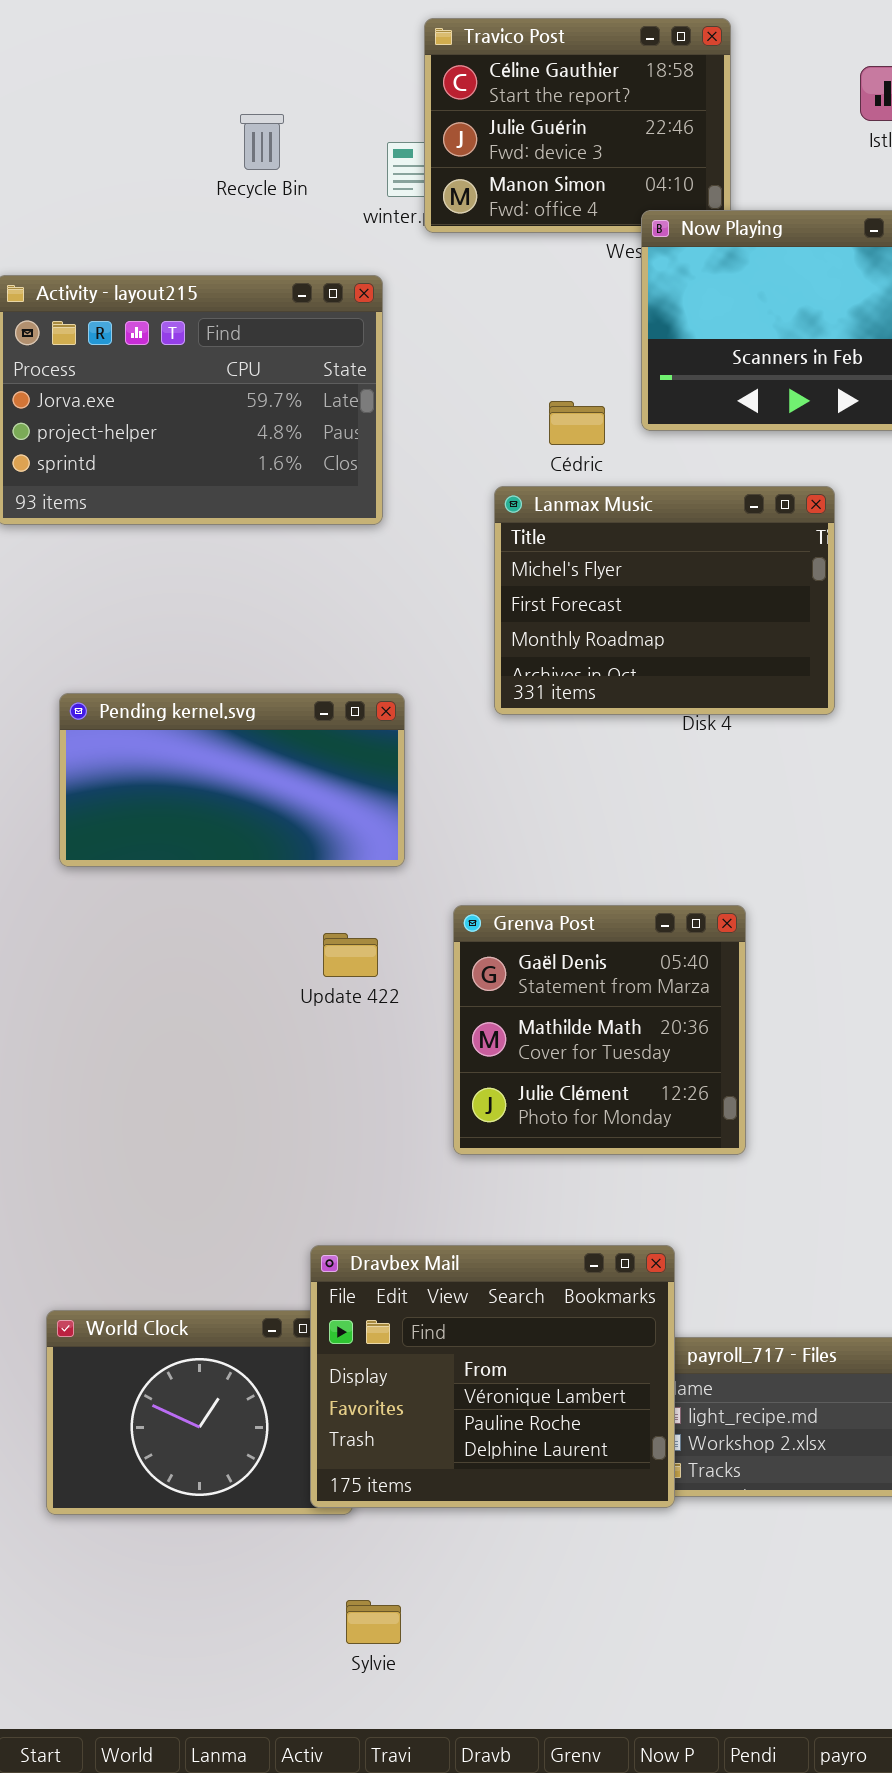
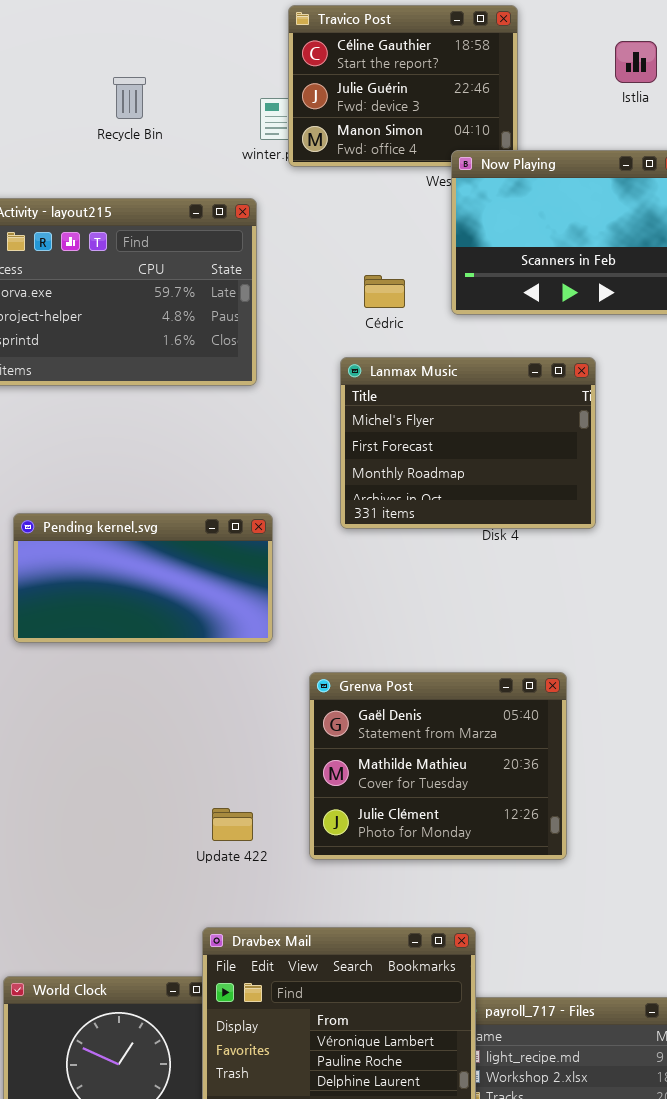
Recycle Bin: [240,114,284,170] -> [113,77,146,119], moved
Cédric: [549,401,605,445] -> [364,275,405,308], moved
Grenva Post: [453,905,746,1155] -> [309,672,567,860], resized
Update 422: [323,933,378,977] -> [212,808,253,841], moved

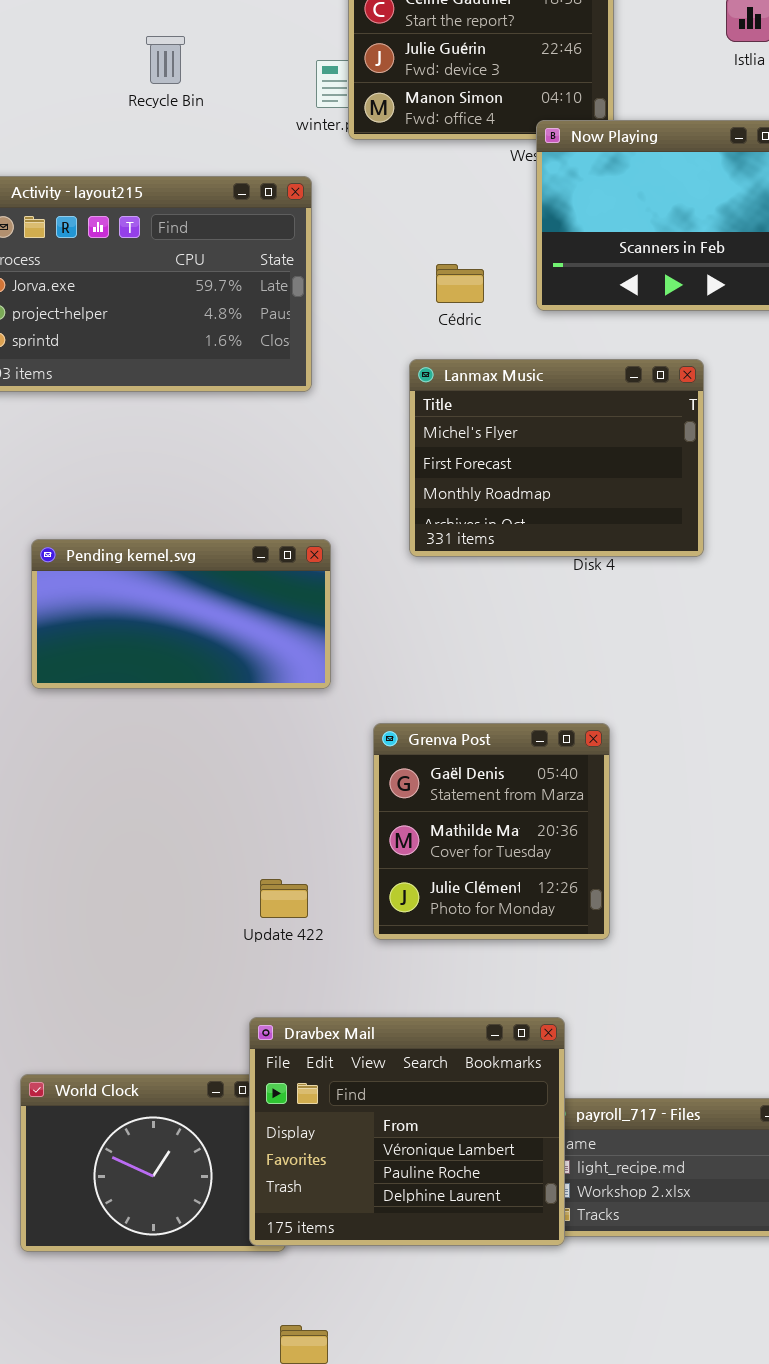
Grenva Post: [309,672,567,860] -> [373,723,610,940], resized

